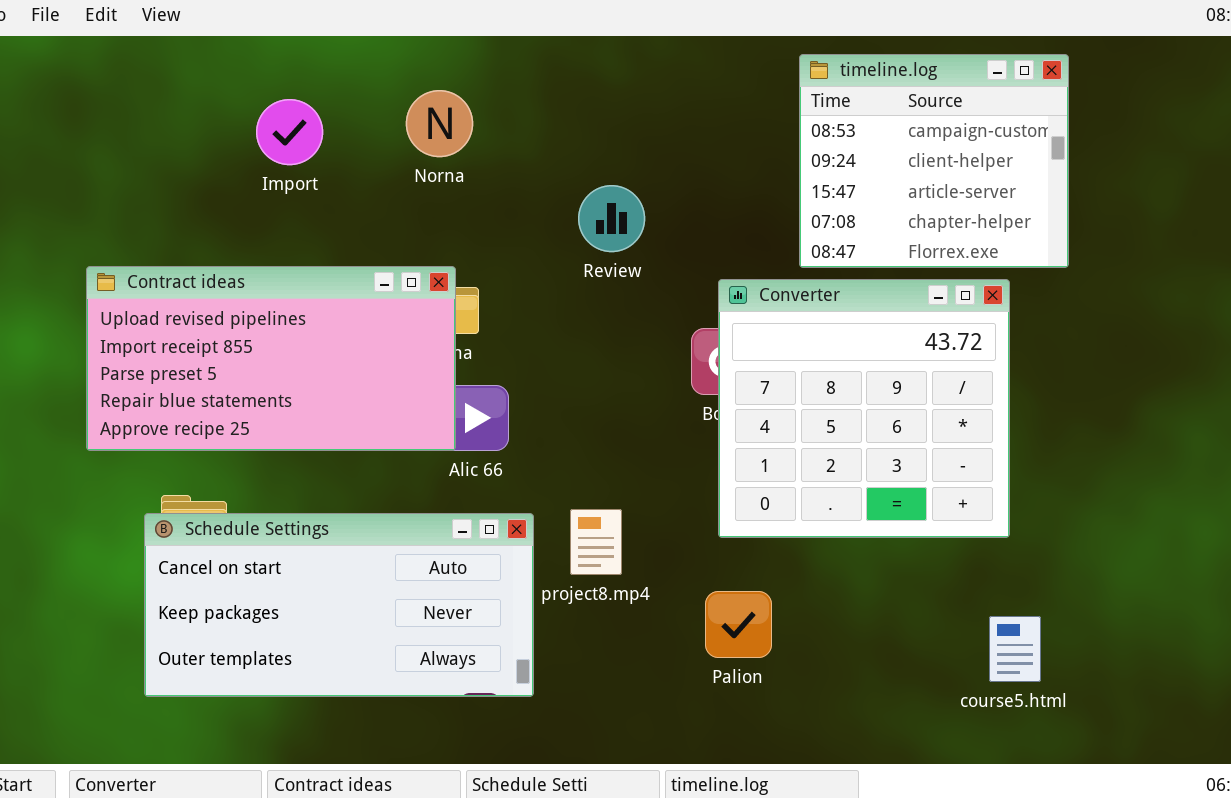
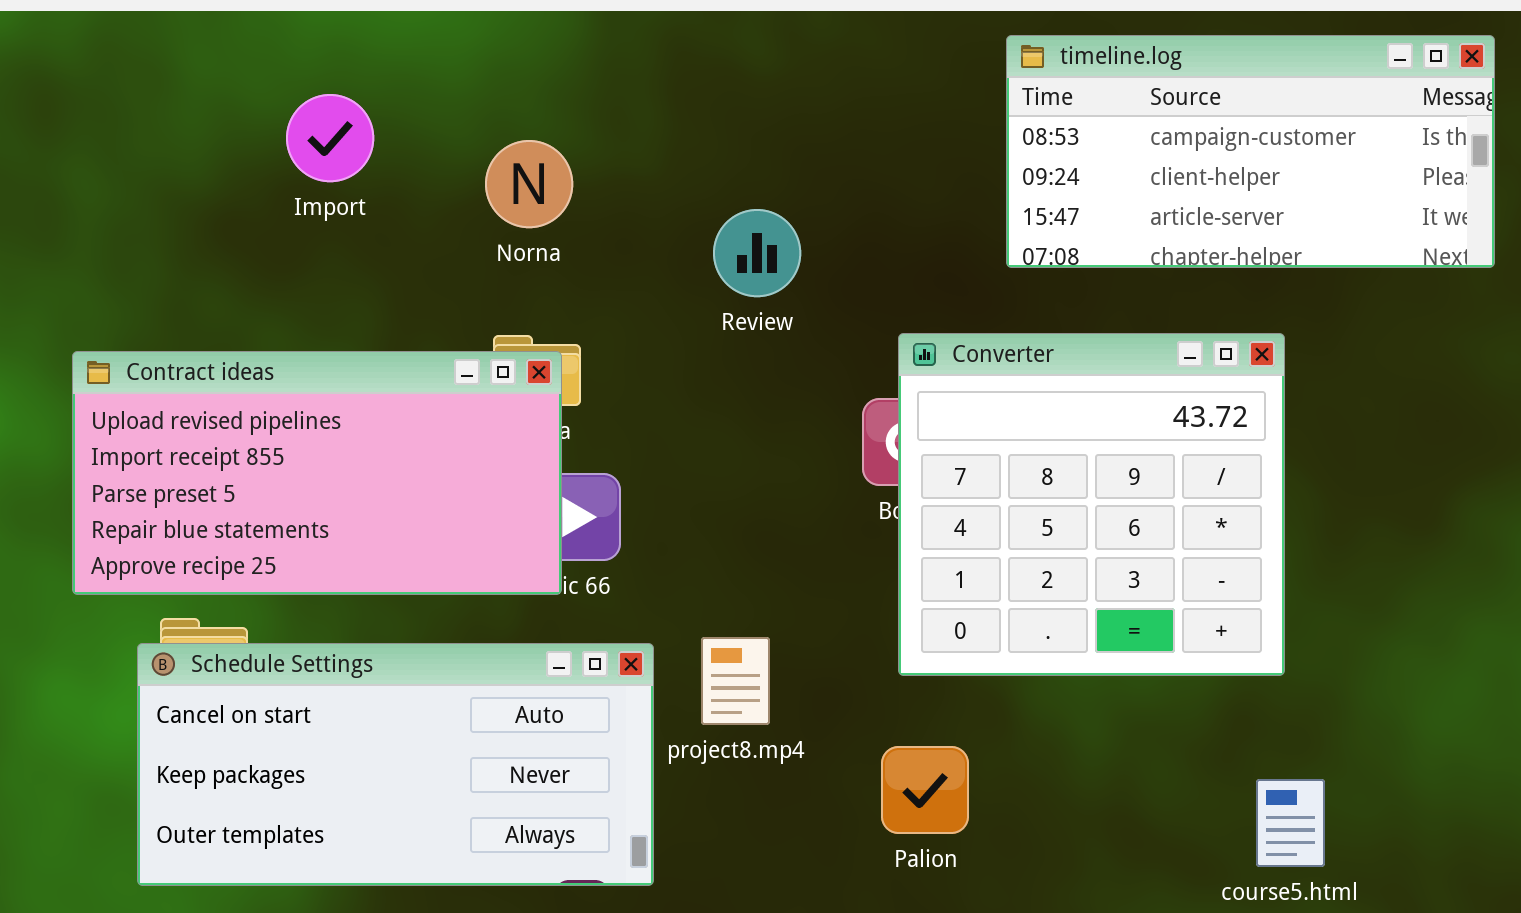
timeline.log: [799,54,1069,268] -> [1006,35,1495,268], resized
Norna: [406,90,473,157] -> [485,140,573,228], moved
Contract ideas: [86,266,456,451] -> [72,351,562,595], moved

